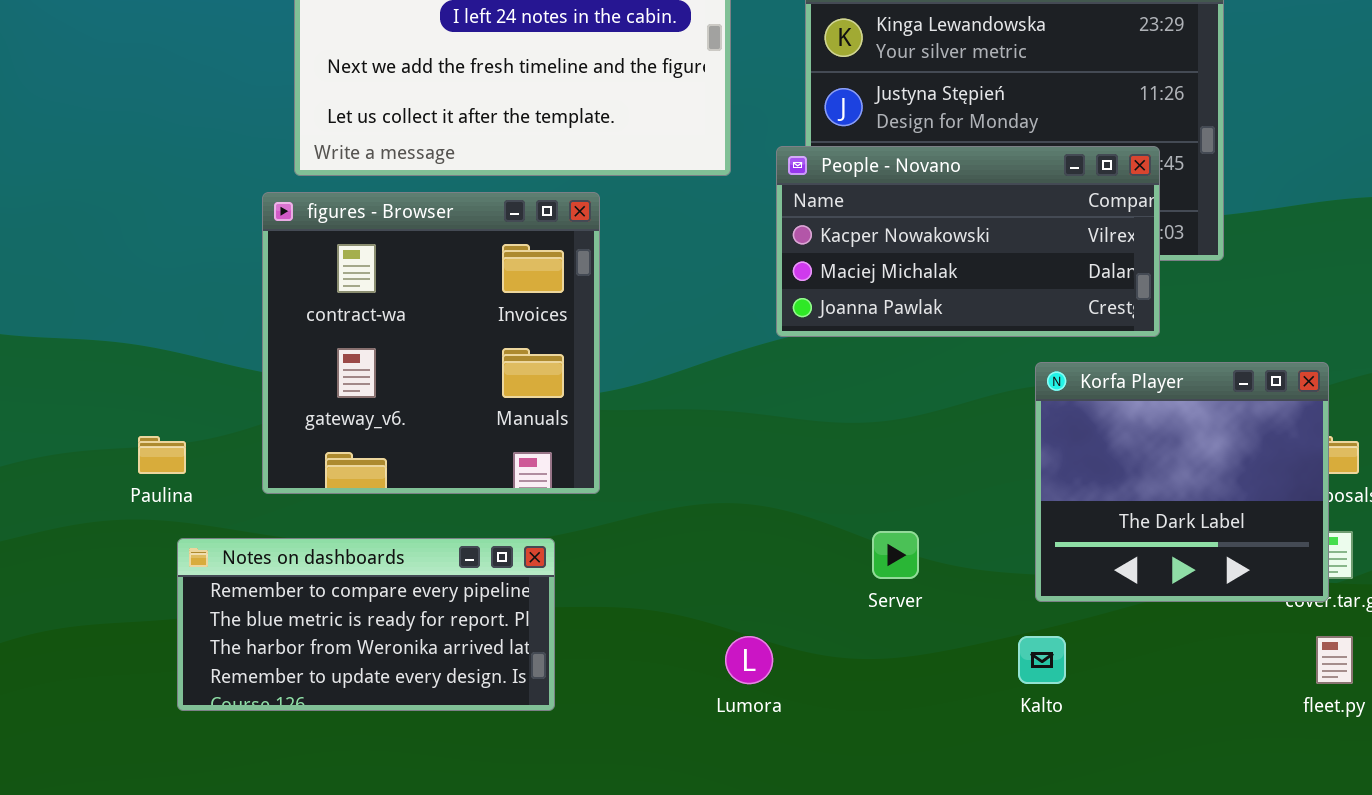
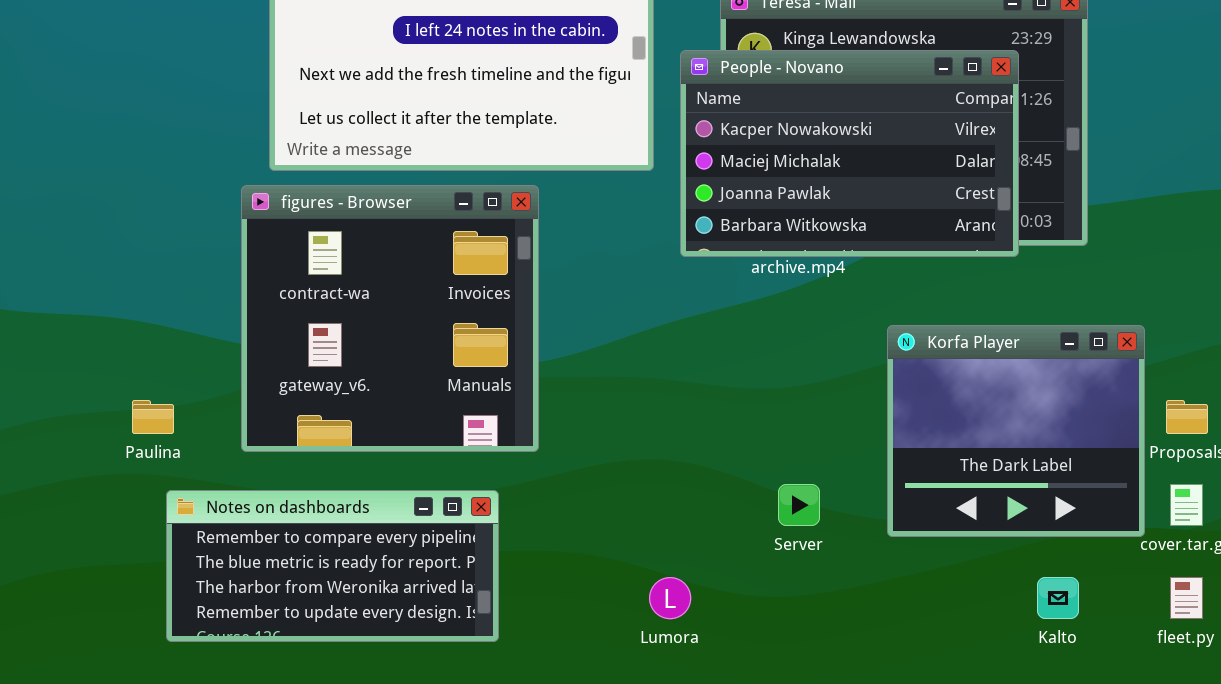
People - Novano: [776,146,1160,337] -> [680,50,1019,257], moved, resized
Korfa Player: [1035,362,1329,602] -> [887,325,1145,537], moved
Kalto: [1018,636,1066,684] -> [1037,577,1079,619], moved

